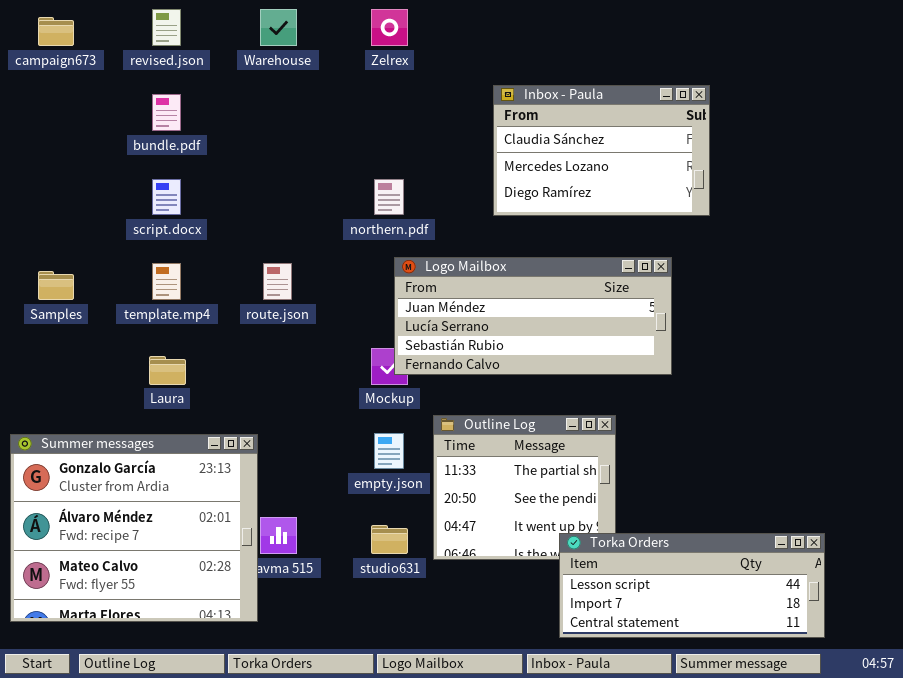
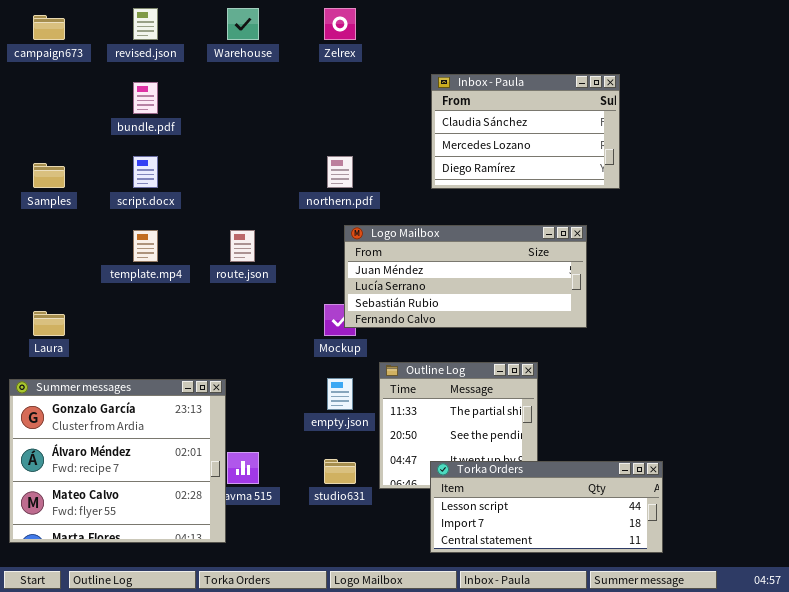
Samples: [38,271,74,300] -> [33,163,65,188], moved
Laura: [149,356,186,385] -> [33,311,65,336], moved
Torka Orders: [559,533,825,638] -> [430,461,663,553], moved

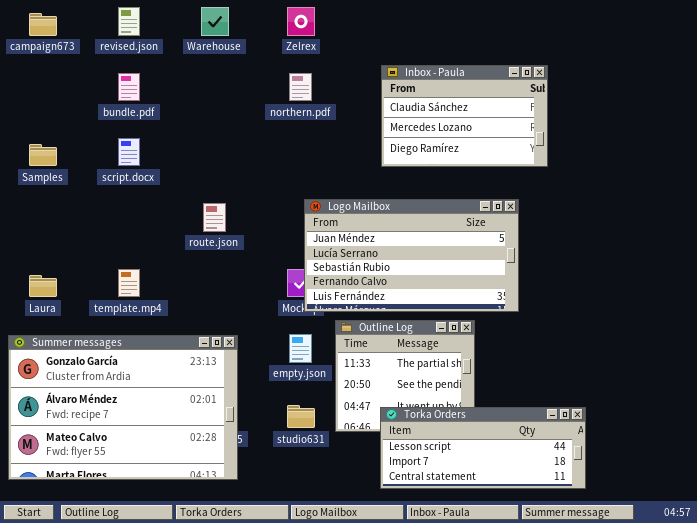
northern.pdf: [327,156,353,188] -> [289,73,312,101], moved
Logo Mailbox: [344,225,587,328] -> [304,199,519,312], resized
template.mp4: [133,230,158,262] -> [118,269,140,297], moved
Summer messages: [9,379,226,543] -> [8,335,238,480], resized

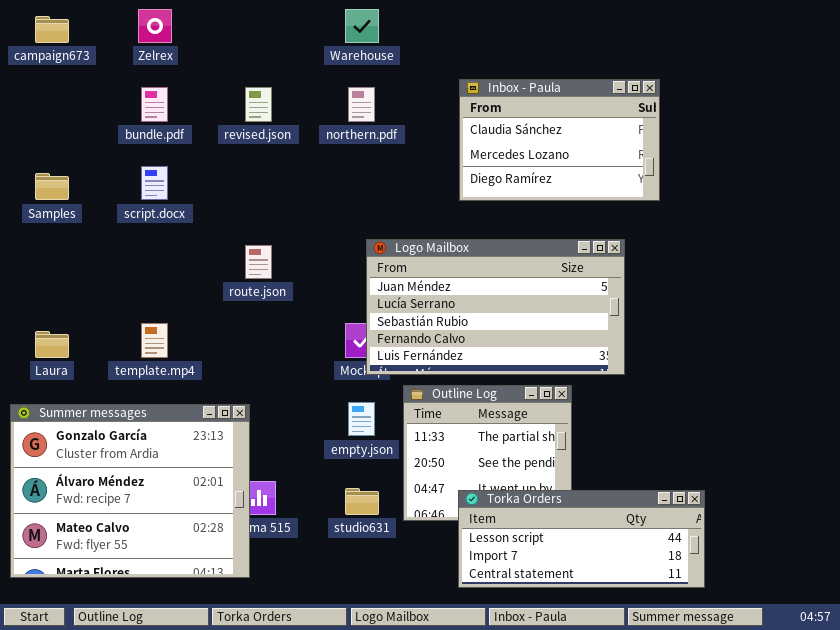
revised.json: [118,7,140,36] -> [245,87,272,122], moved
Warehouse: [201,7,229,36] -> [345,9,379,43], moved
Zelrex: [287,7,315,36] -> [138,9,172,43], moved
Summer messages: [8,335,238,480] -> [10,404,250,578], resized

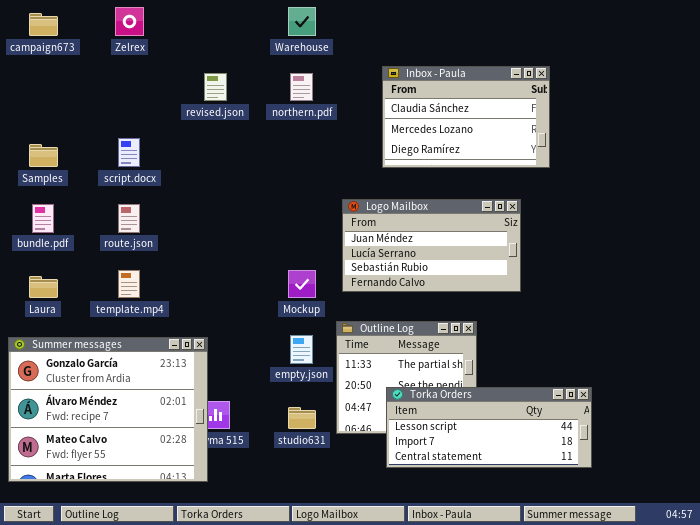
bundle.pdf: [141,87,168,122] -> [32,204,54,233], moved
Logo Mailbox: [366,239,625,375] -> [342,199,521,292], resized
route.json: [245,245,272,279] -> [118,204,140,233], moved
Torka Orders: [458,490,705,588] -> [386,387,592,468], moved

